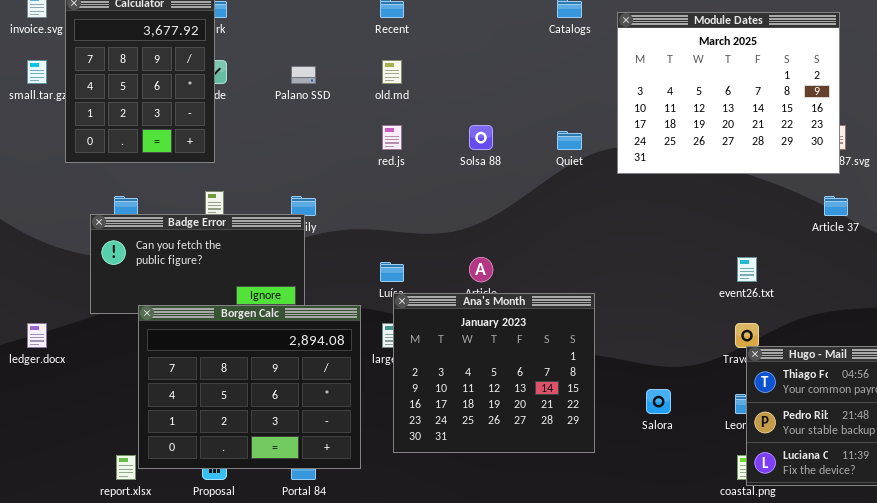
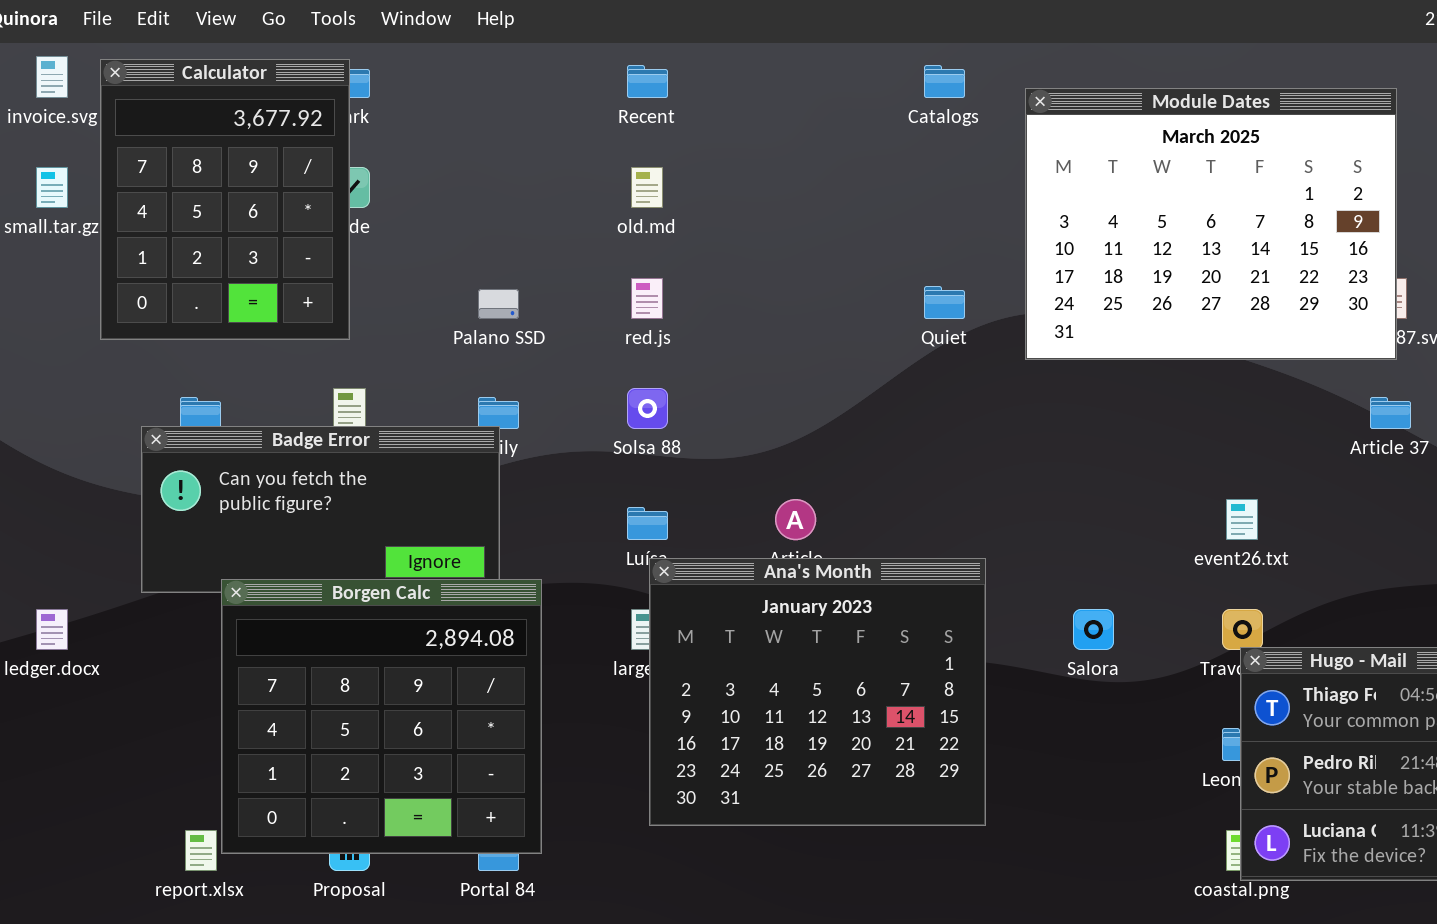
Palano SSD: [291,66,316,84] -> [478,289,519,319], moved
Solsa 88: [469,125,493,150] -> [627,388,668,429], moved
Borgen Calc: [138,305,361,469] -> [221,579,542,854], resized
Salora: [646,389,671,414] -> [1073,609,1114,650], moved

